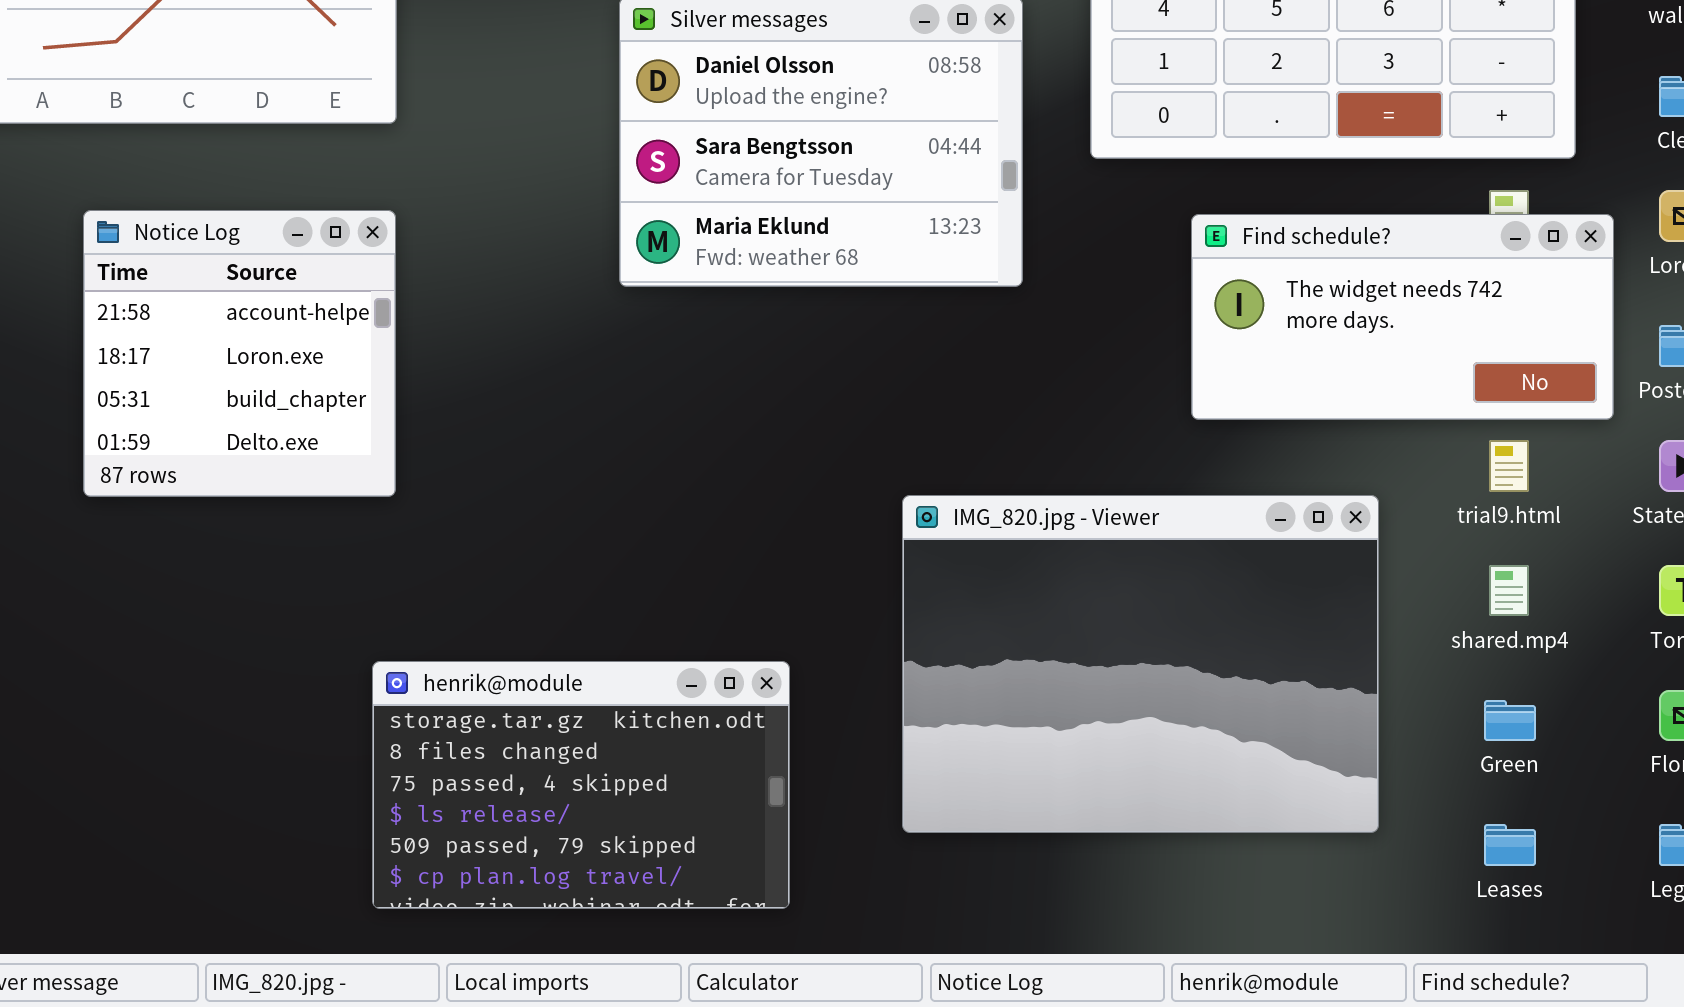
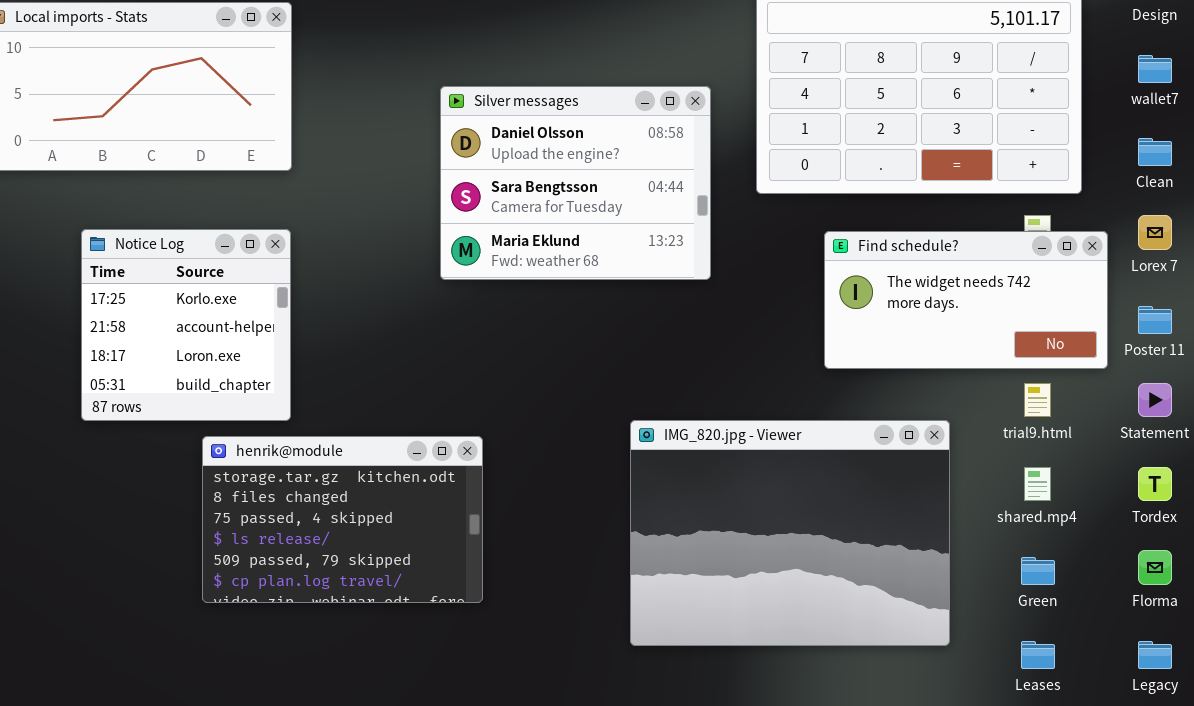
Notice Log: [83,210,396,497] -> [81,229,291,421], scrolled up 1 row
henrik@module: [372,661,790,909] -> [202,436,483,603], moved

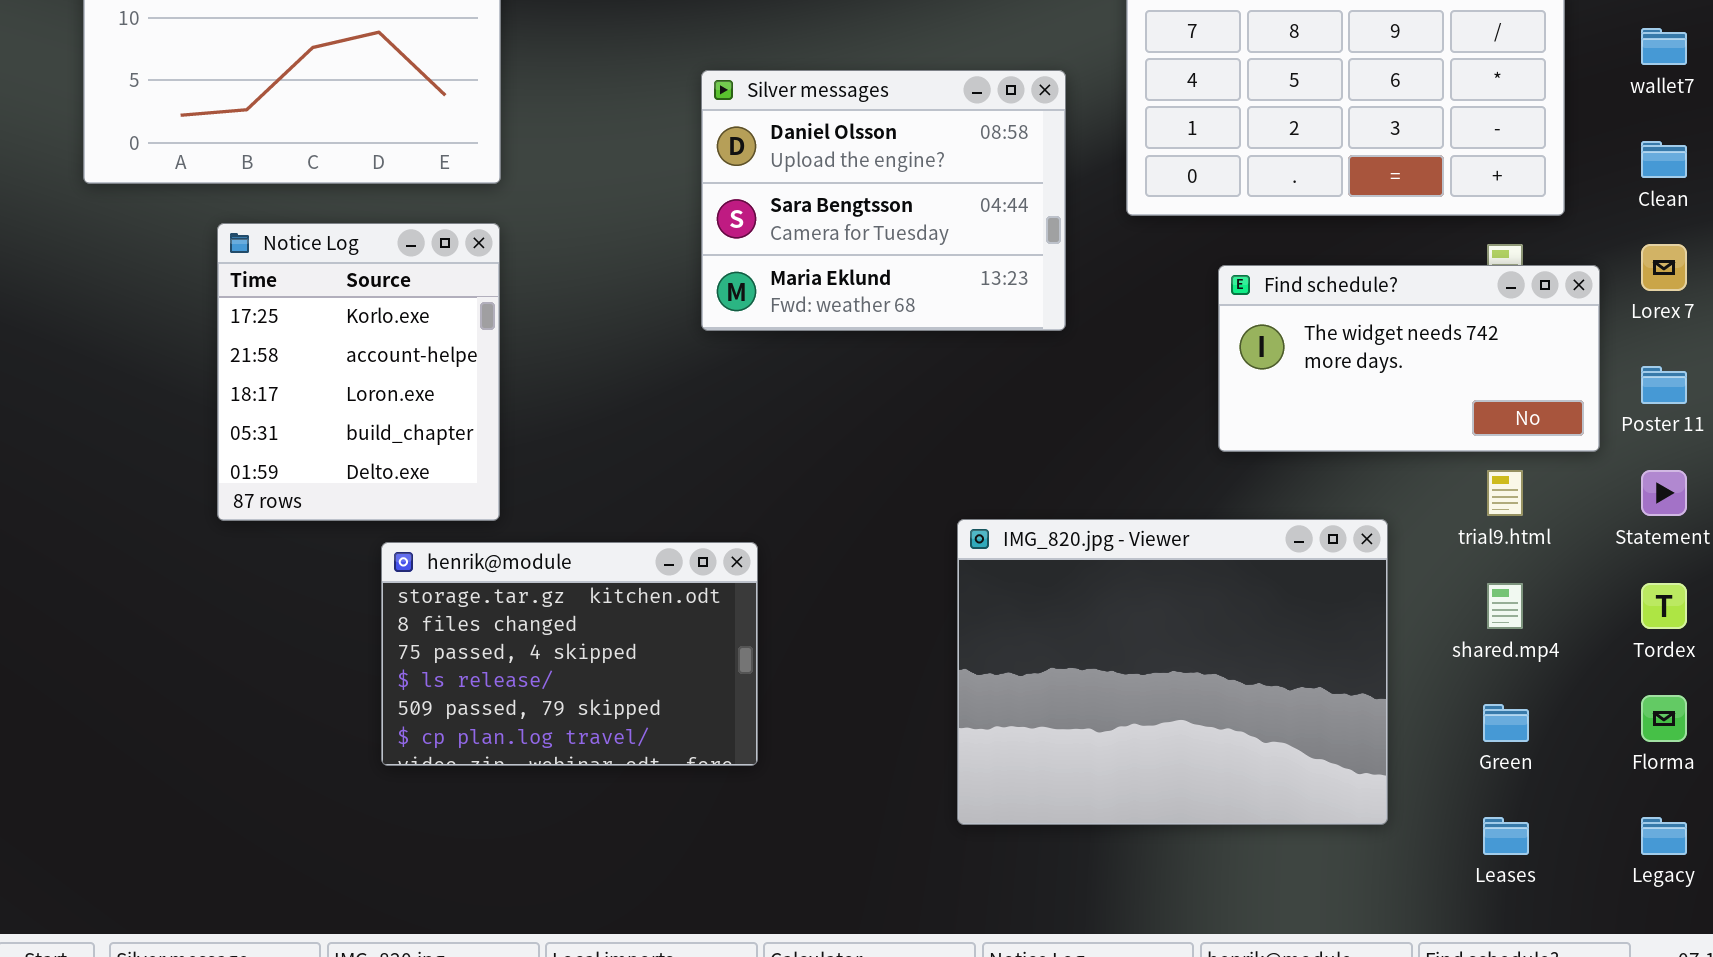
Notice Log: [81,229,291,421] -> [217,223,500,521], resized

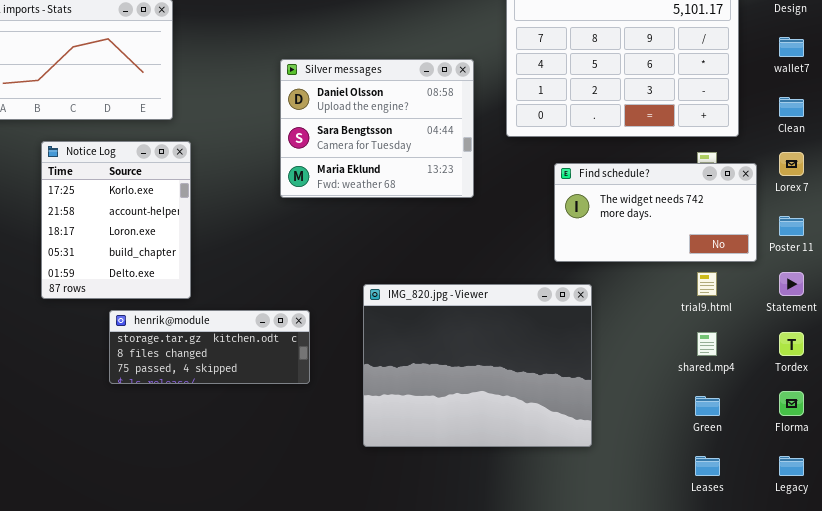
Notice Log: [217,223,500,521] -> [41,141,191,299], moved
IMG_820.jpg - Viewer: [957,519,1388,825] -> [363,284,592,447], moved
henrik@module: [381,542,758,766] -> [109,310,310,384], resized

